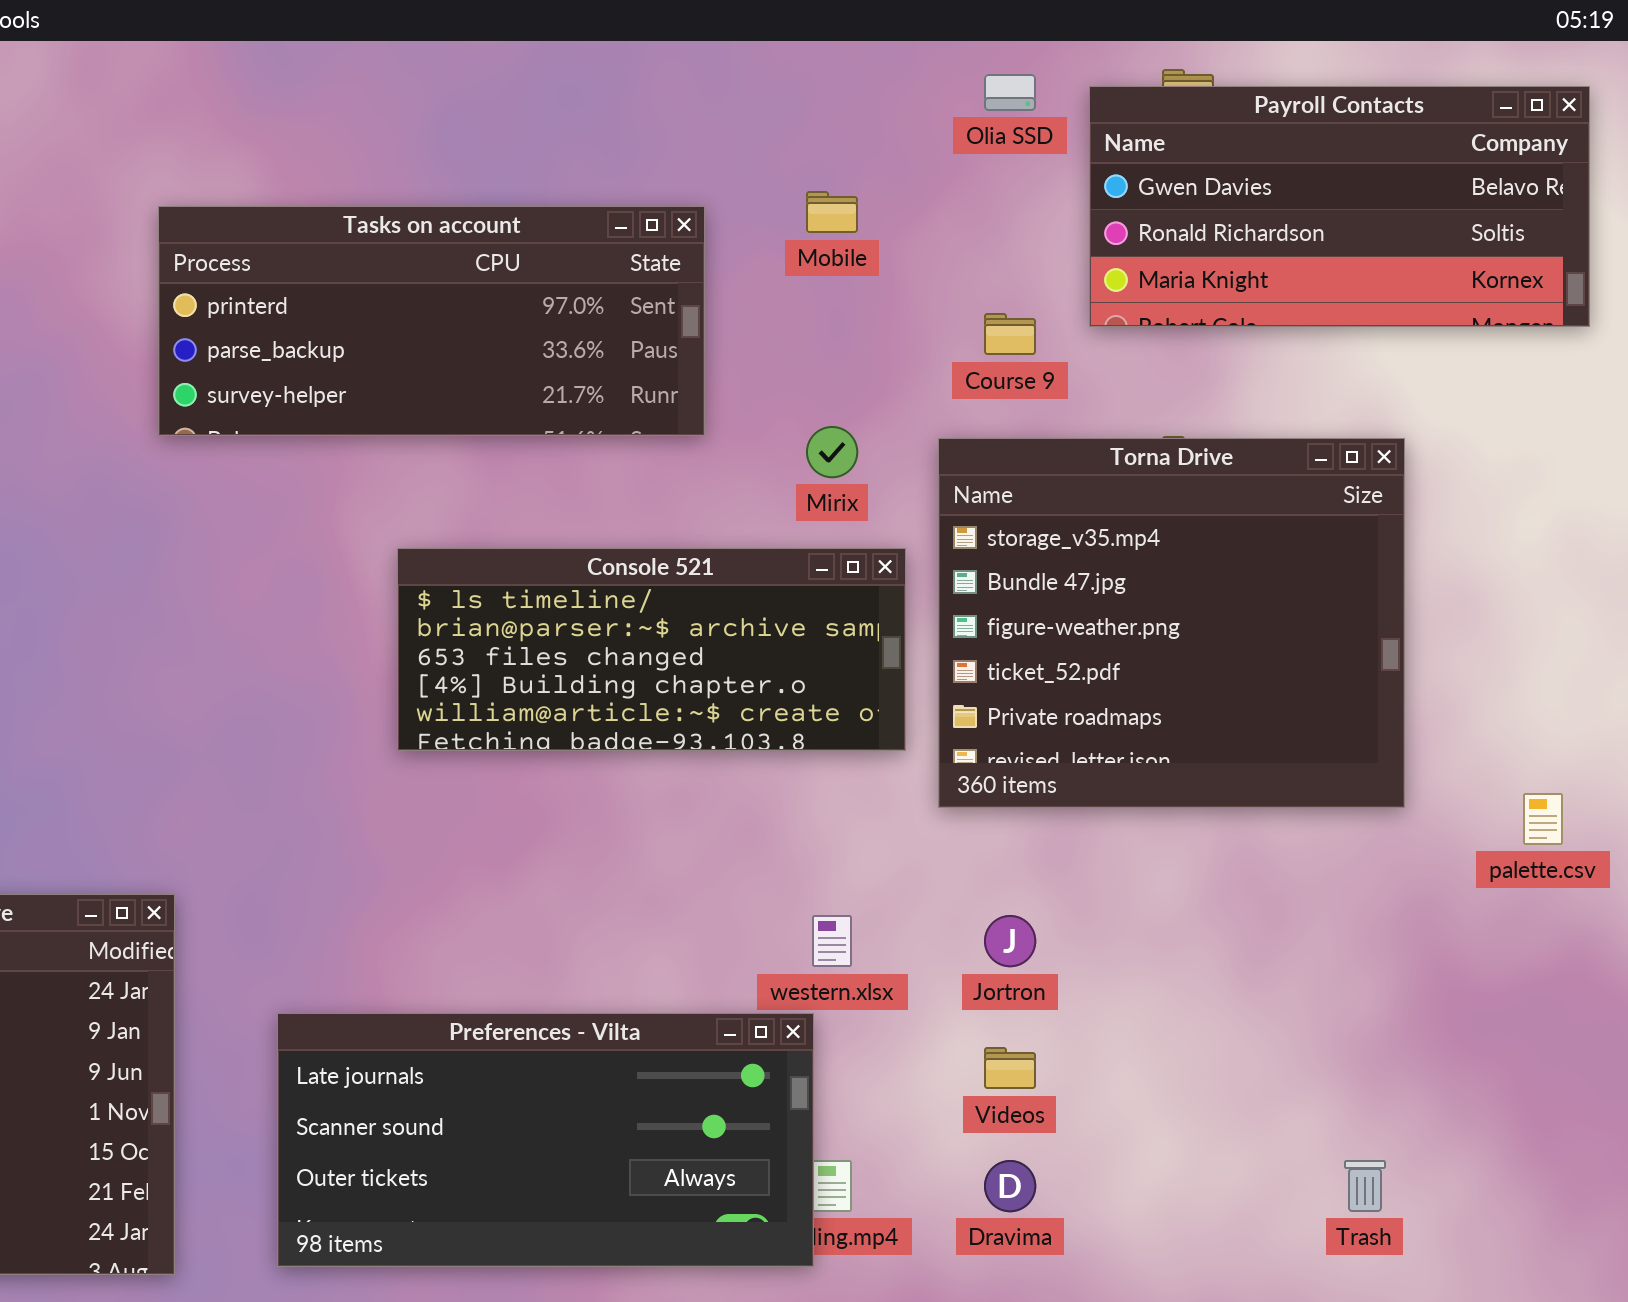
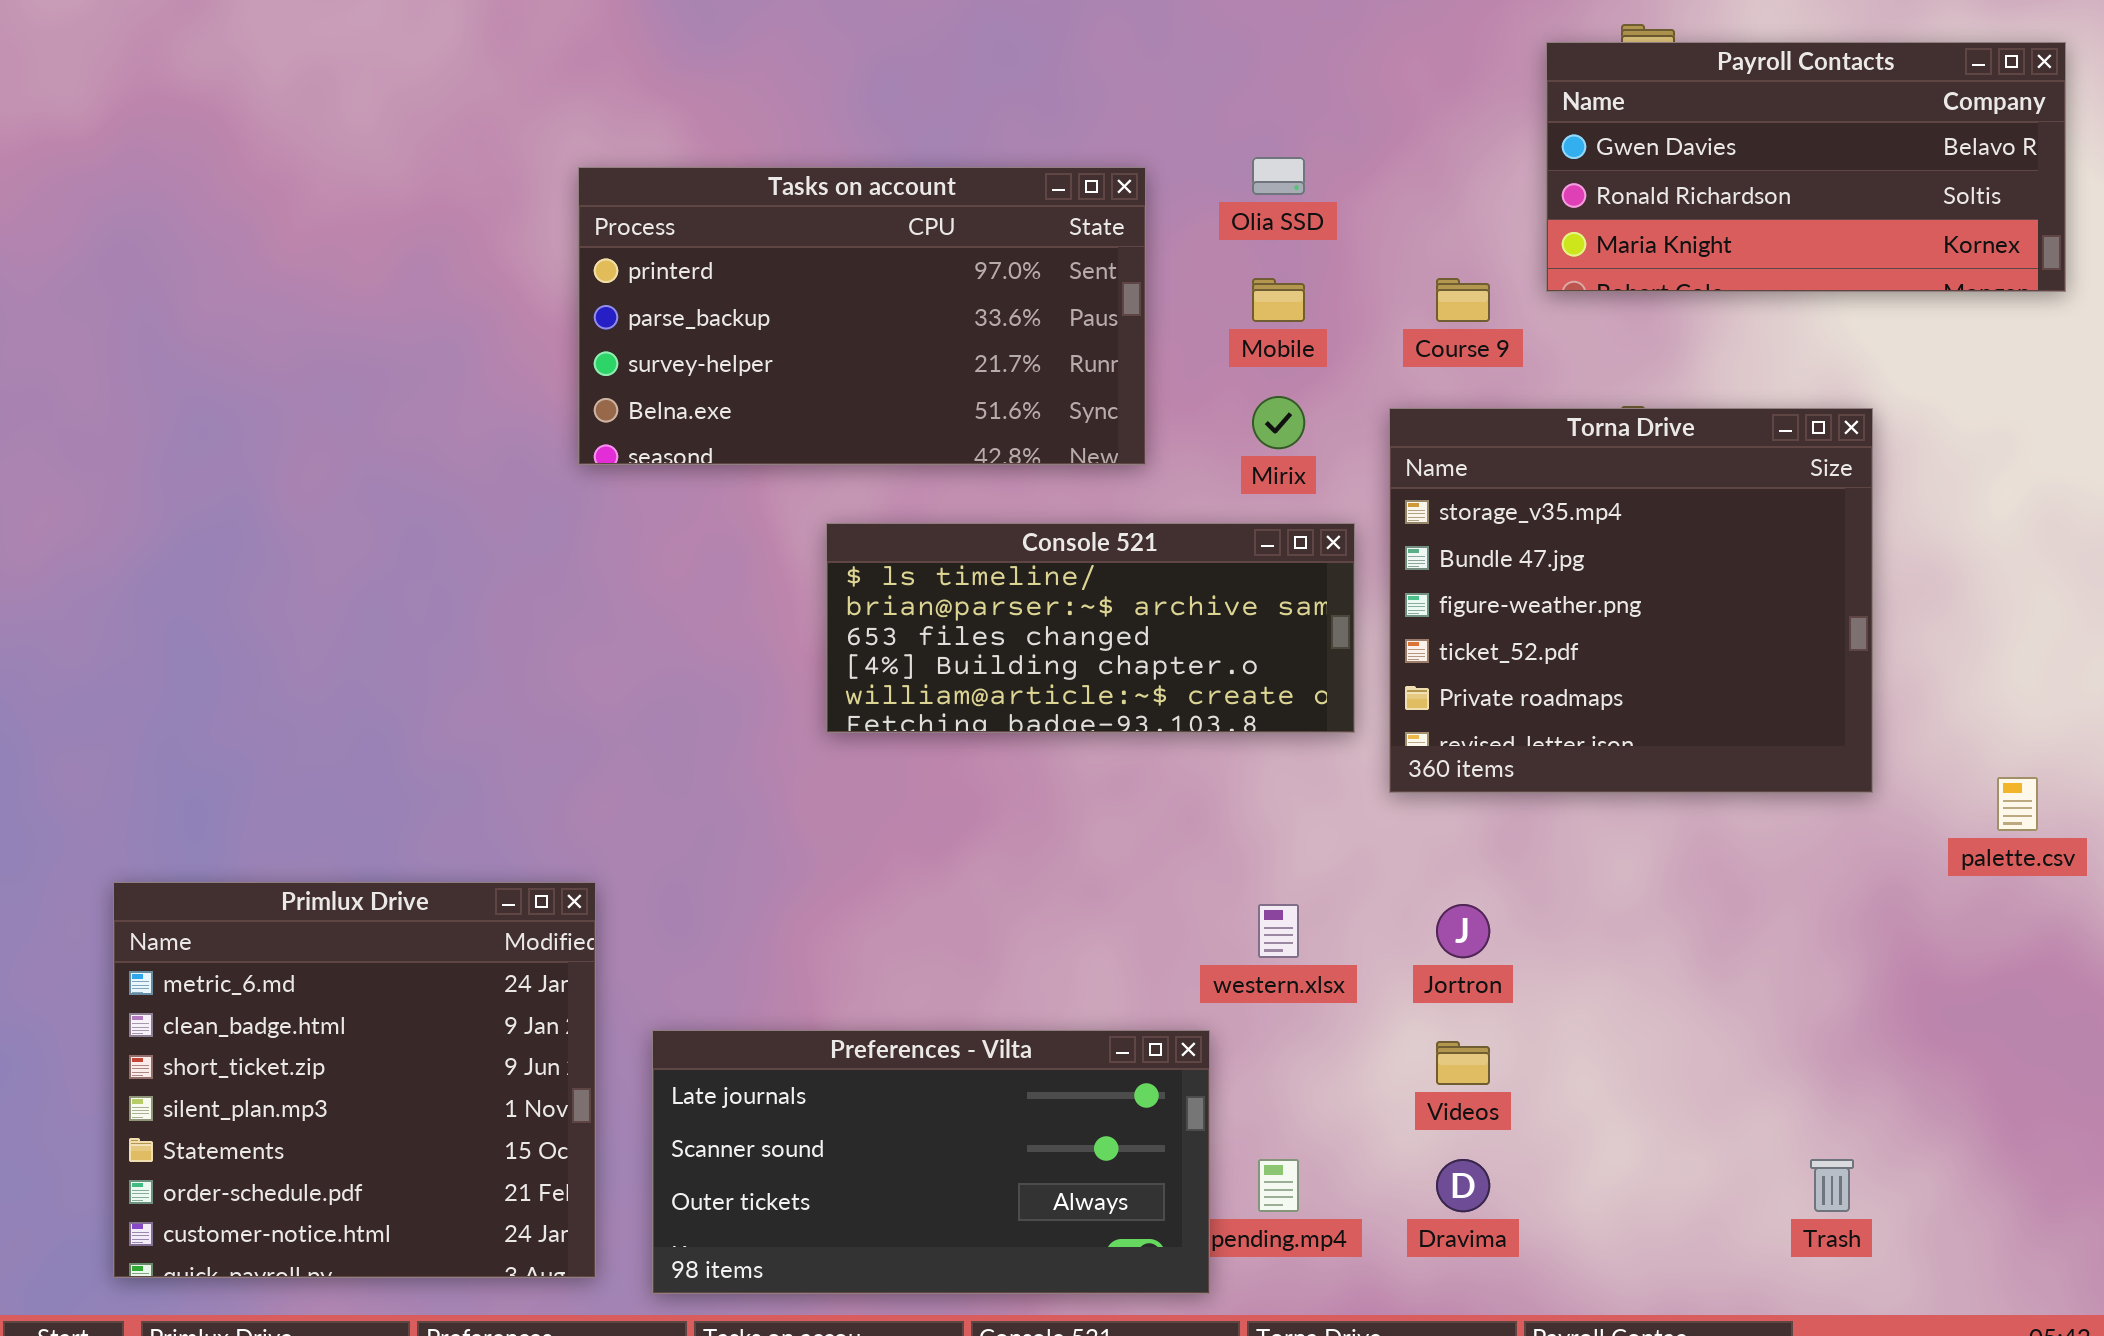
Olia SSD: [984,74,1036,111] -> [1252,157,1305,195], moved
Mobile: [806,191,858,233] -> [1252,278,1305,322], moved
Tasks on account: [158,206,705,436] -> [578,167,1146,465], resized
Preferences - Vilta: [277,1013,814,1267] -> [652,1030,1210,1294], moved

